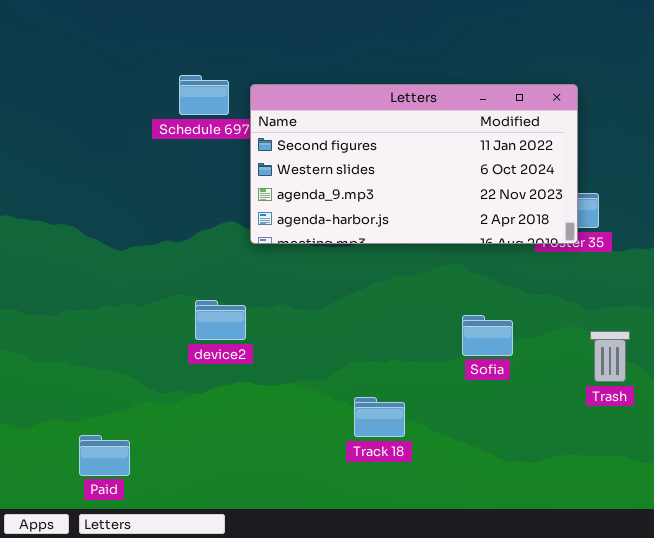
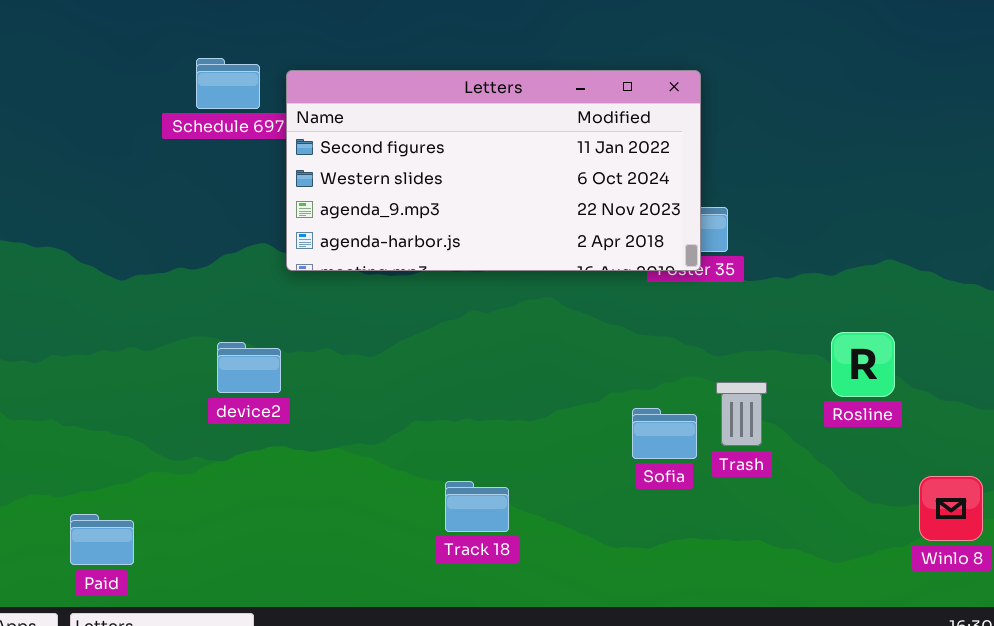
Sofia: [462,315,513,356] -> [632,408,697,459], moved
Track 18: [354,397,405,437] -> [445,481,509,532], moved

